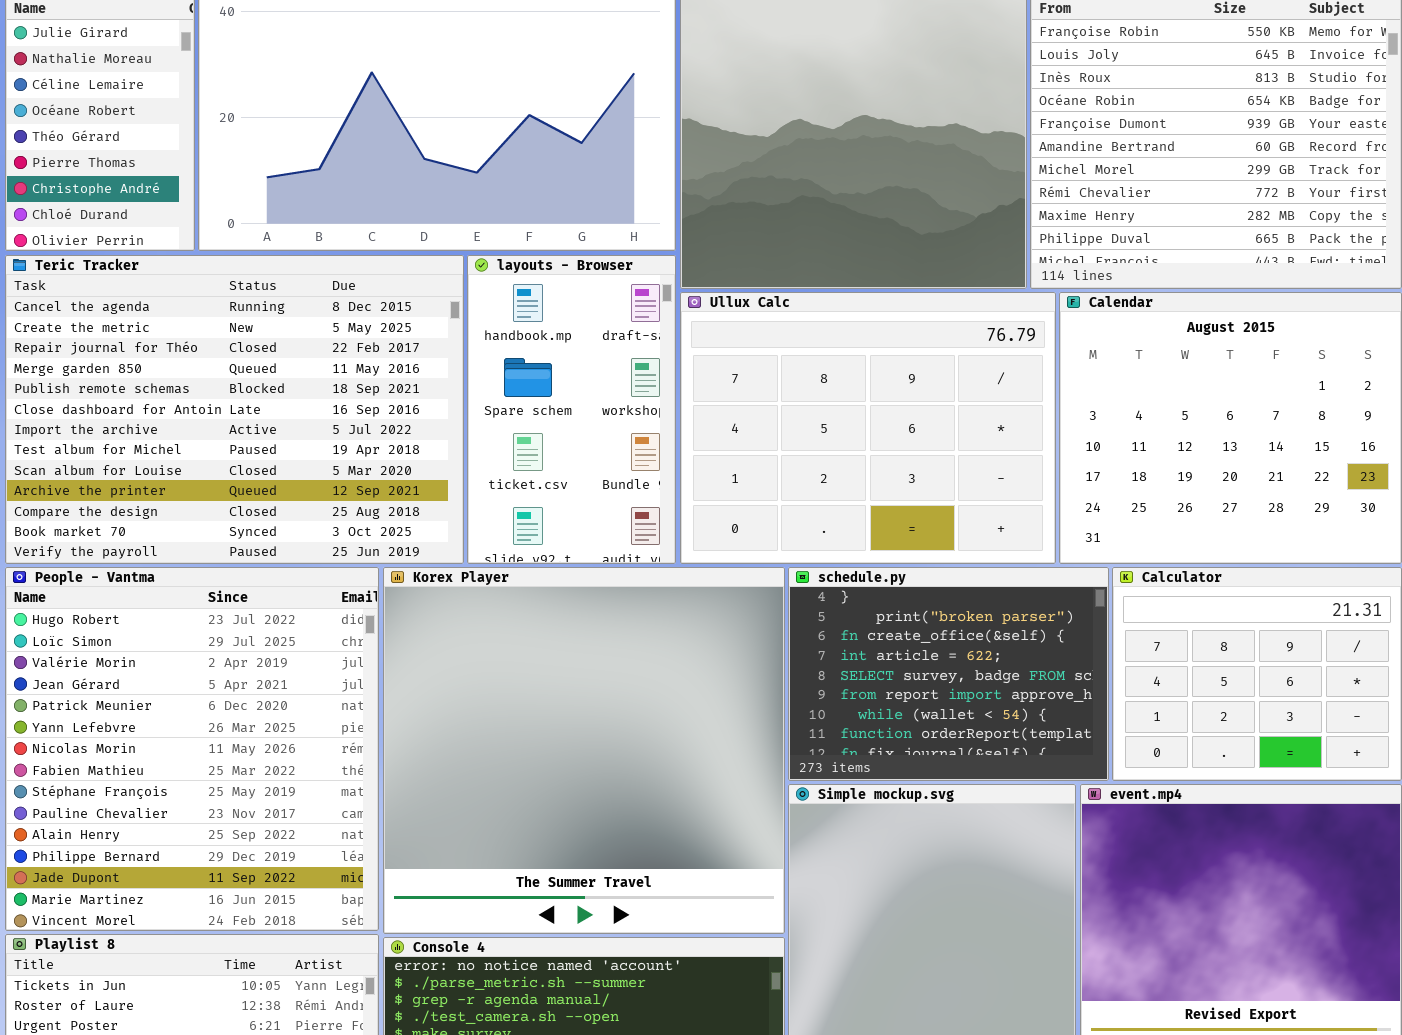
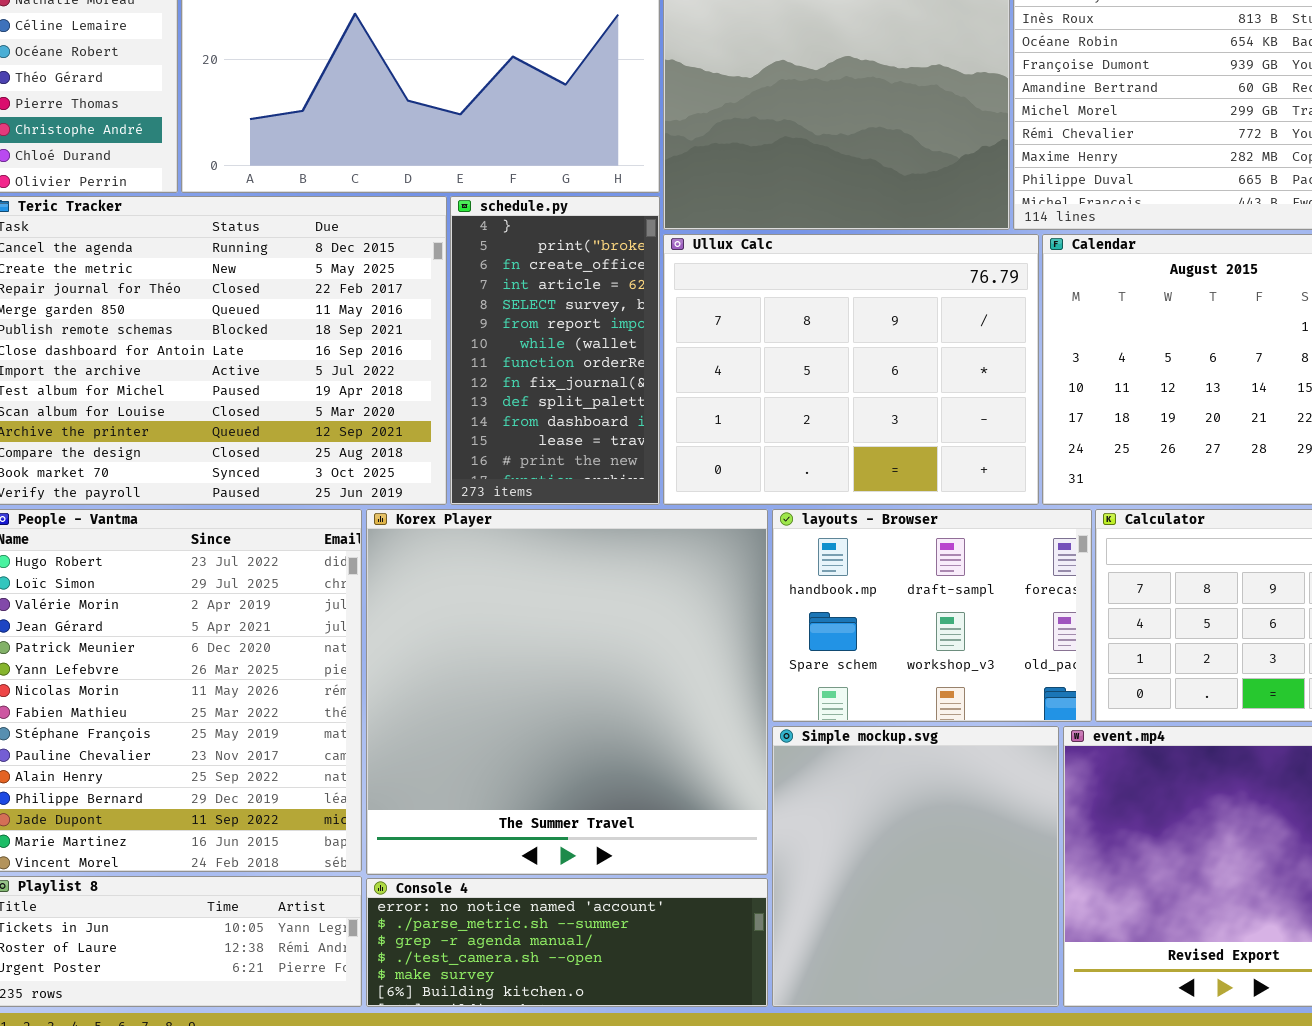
layouts - Browser: [467,255,676,564] -> [772,509,1092,722], moved, resized
schedule.py: [788,567,1109,781] -> [450,196,660,505], moved, resized

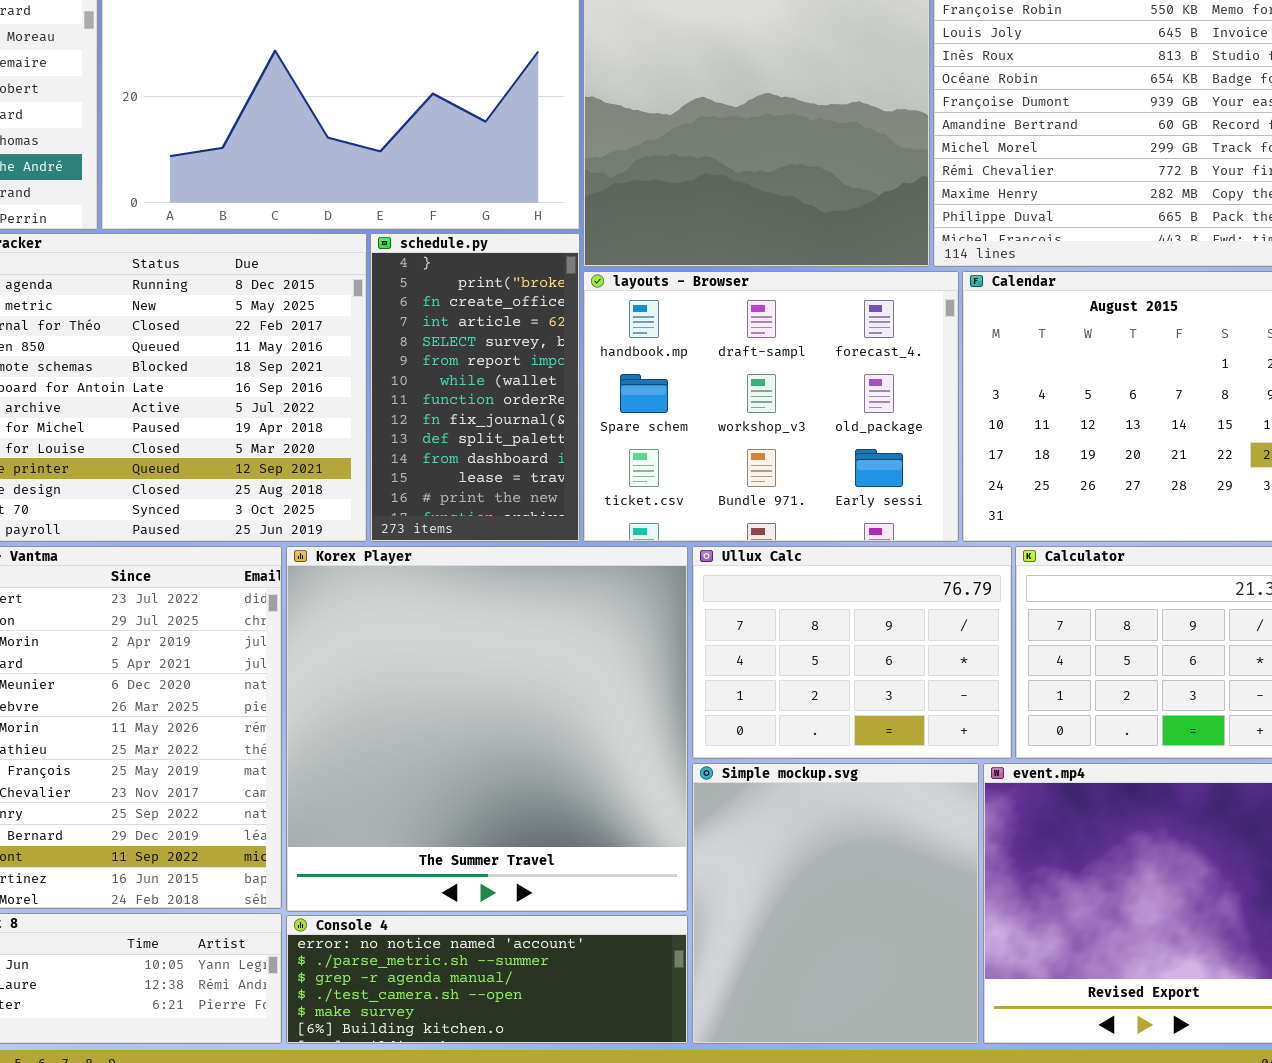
Ullux Calc: [663,234,1039,505] -> [692,546,1012,759], moved, resized
layouts - Browser: [772,509,1092,722] -> [583,271,959,542], moved, resized

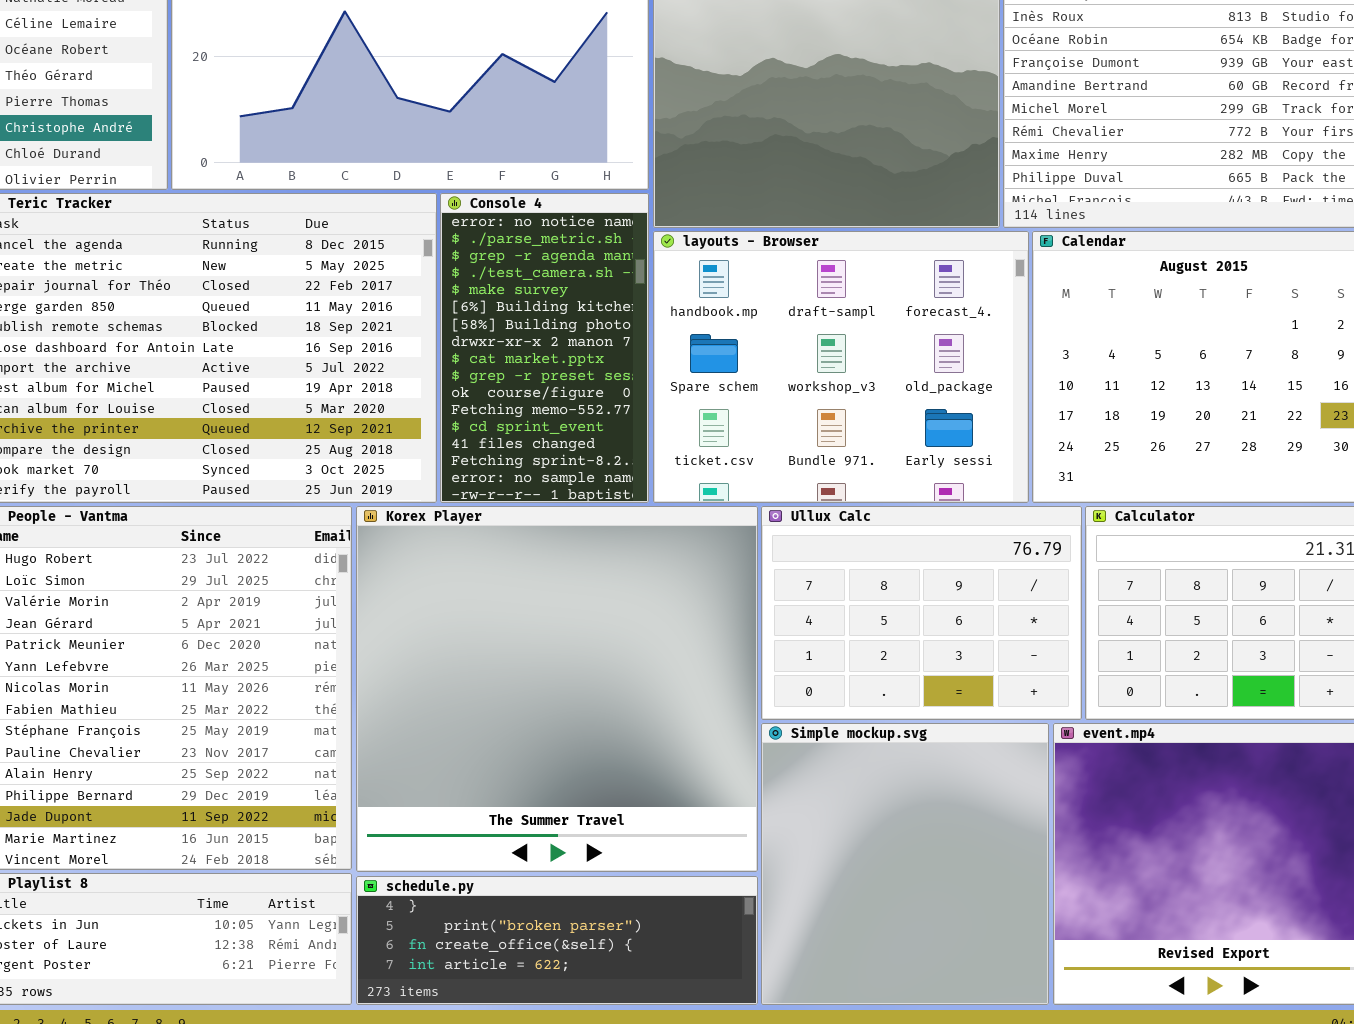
schedule.py: [370,233,580,542] -> [356,876,758,1005], moved, resized
Console 4: [286,915,688,1044] -> [440,193,649,503], moved, resized

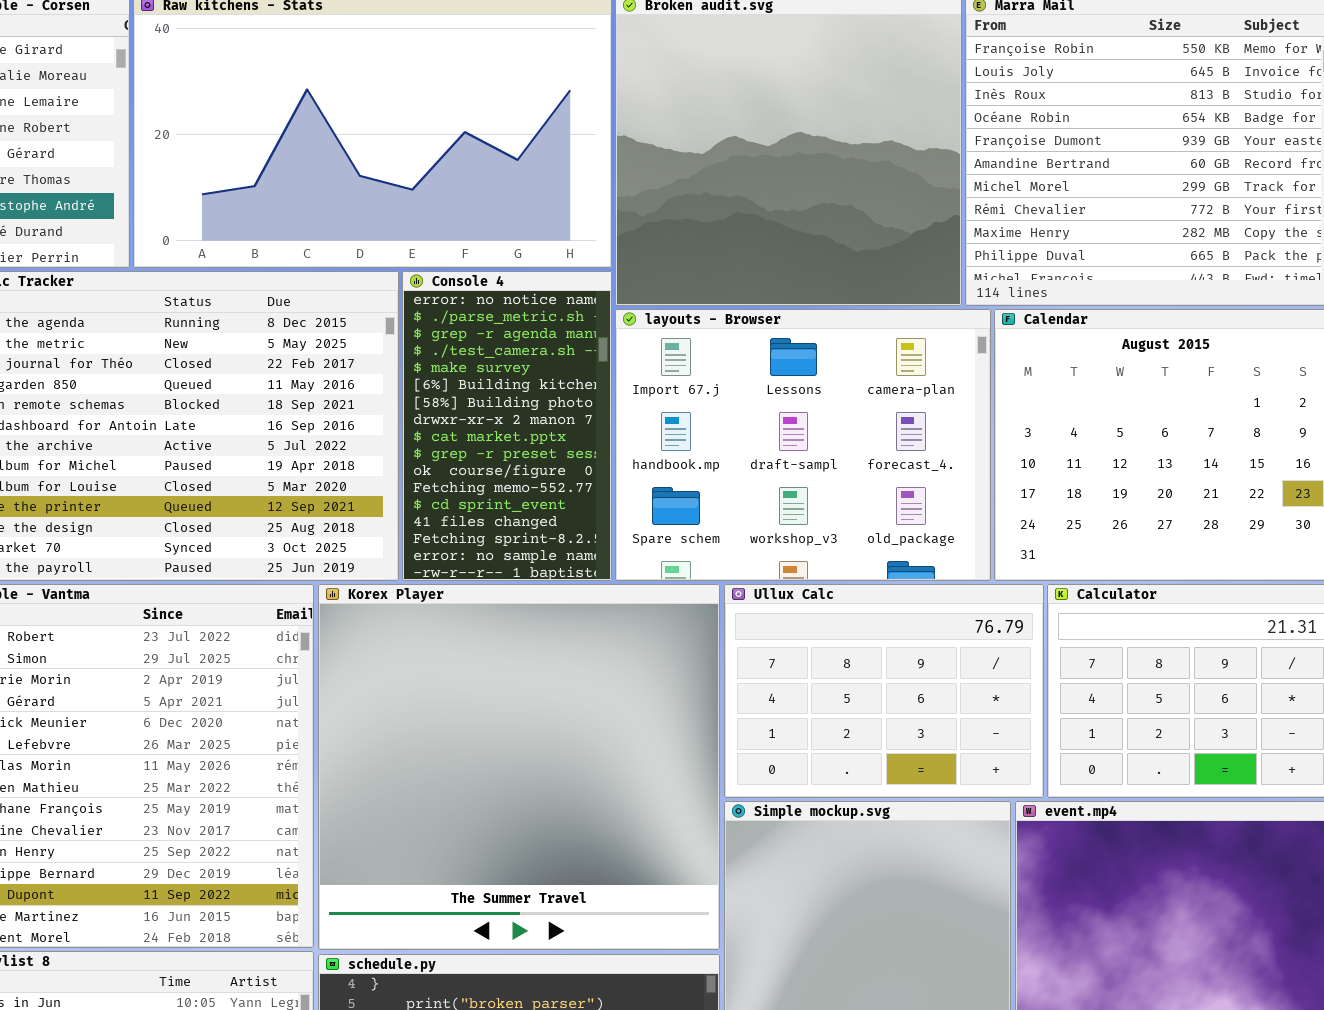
layouts - Browser: [653,231,1029,503] -> [615,309,991,581], scrolled up 1 row

